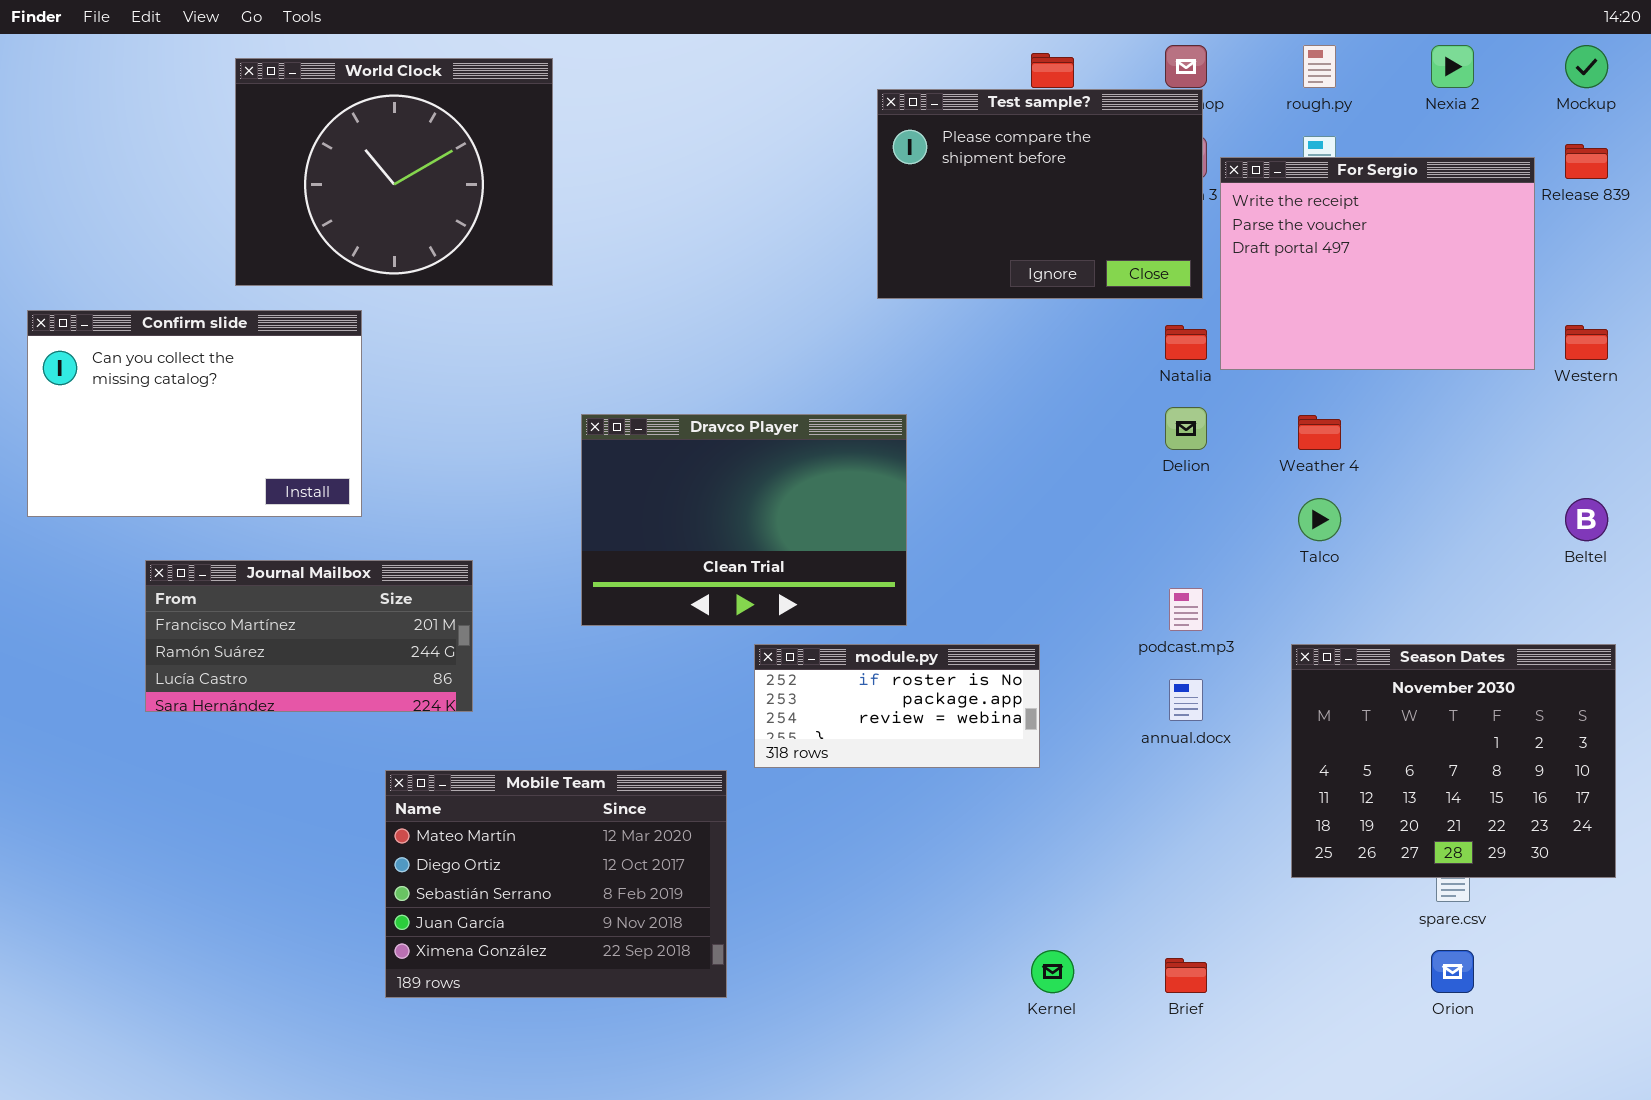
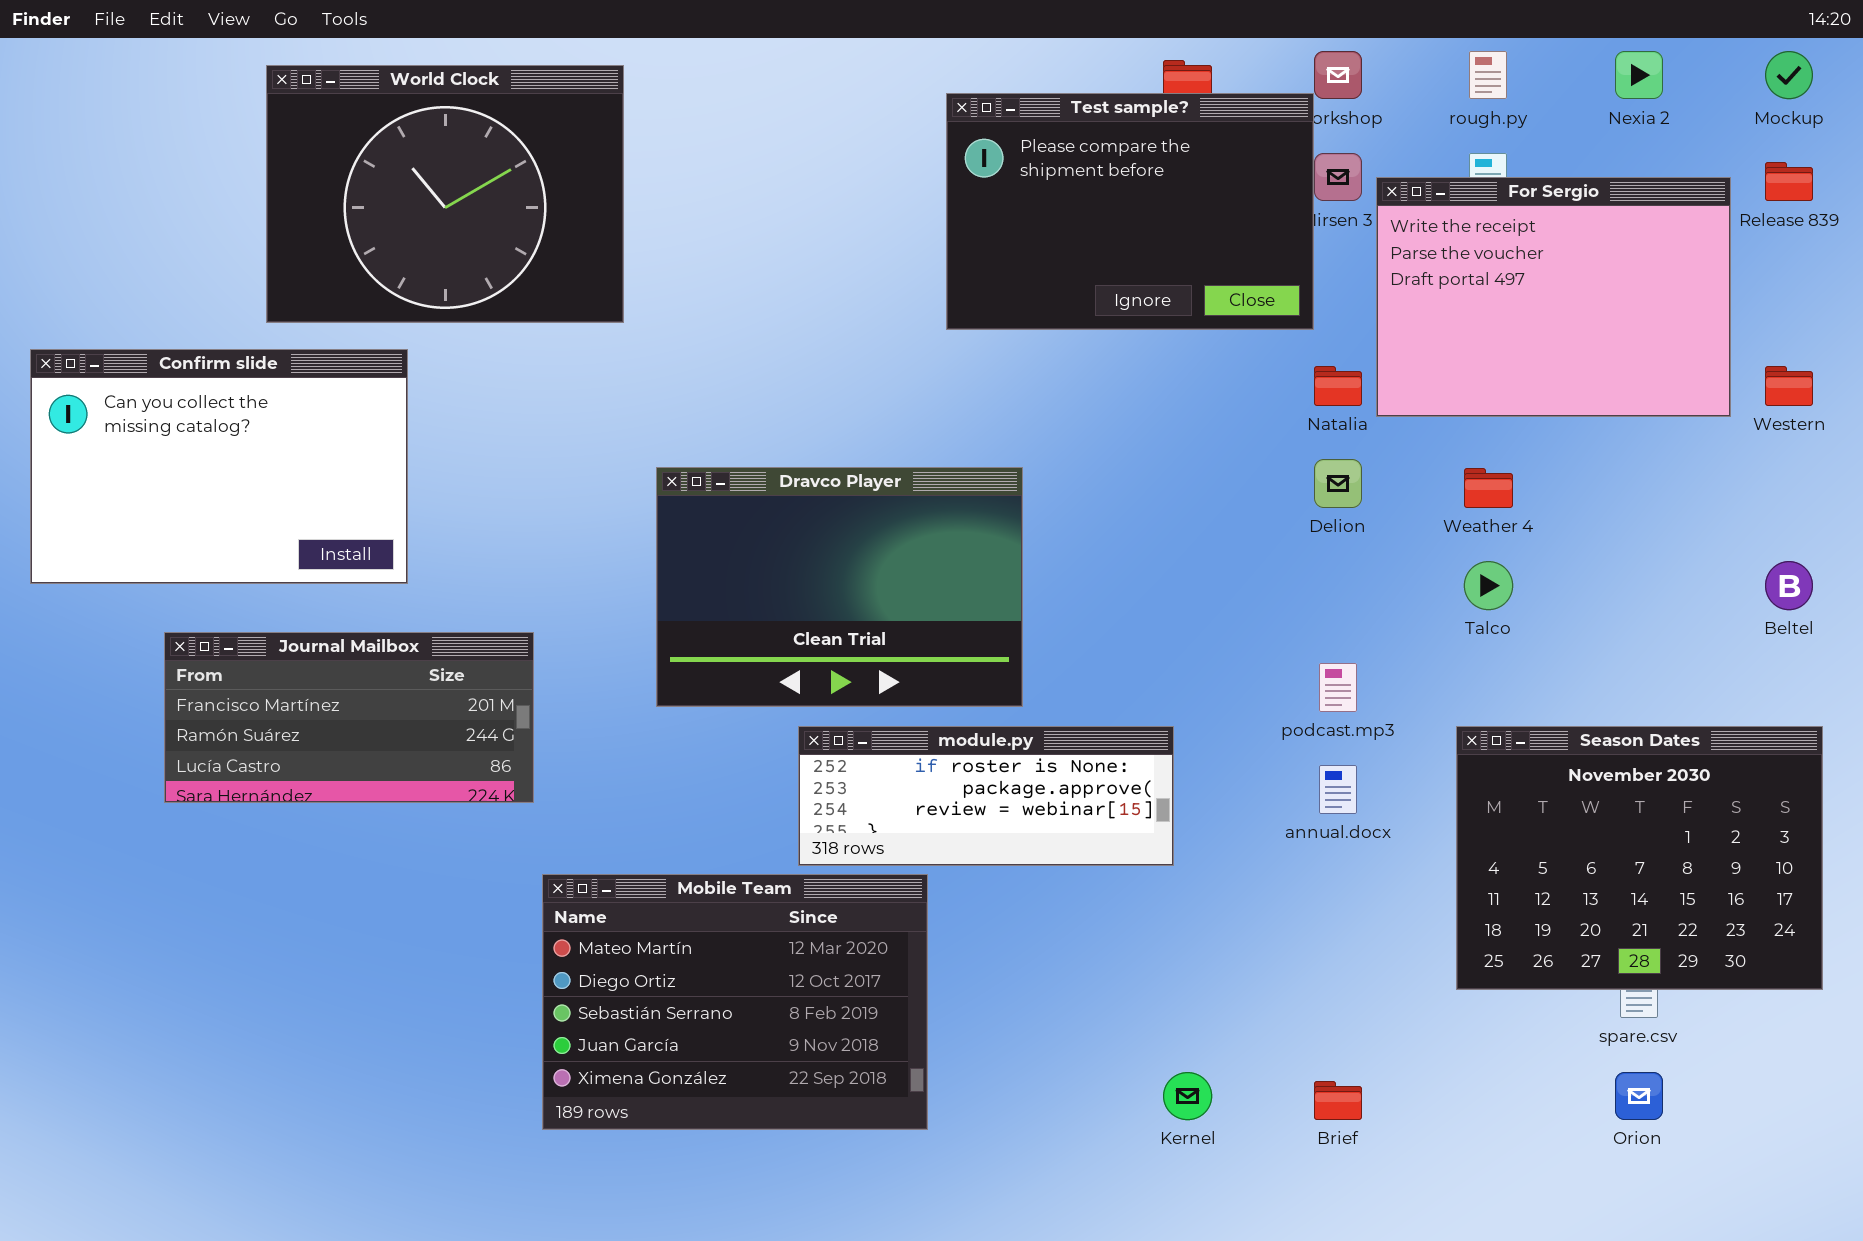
Test sample?: [877,89,1203,299] -> [946,93,1314,330], moved
module.py: [754,644,1040,768] -> [798,726,1174,866], resized
Mobile Team: [385,770,727,998] -> [542,874,928,1130], moved

